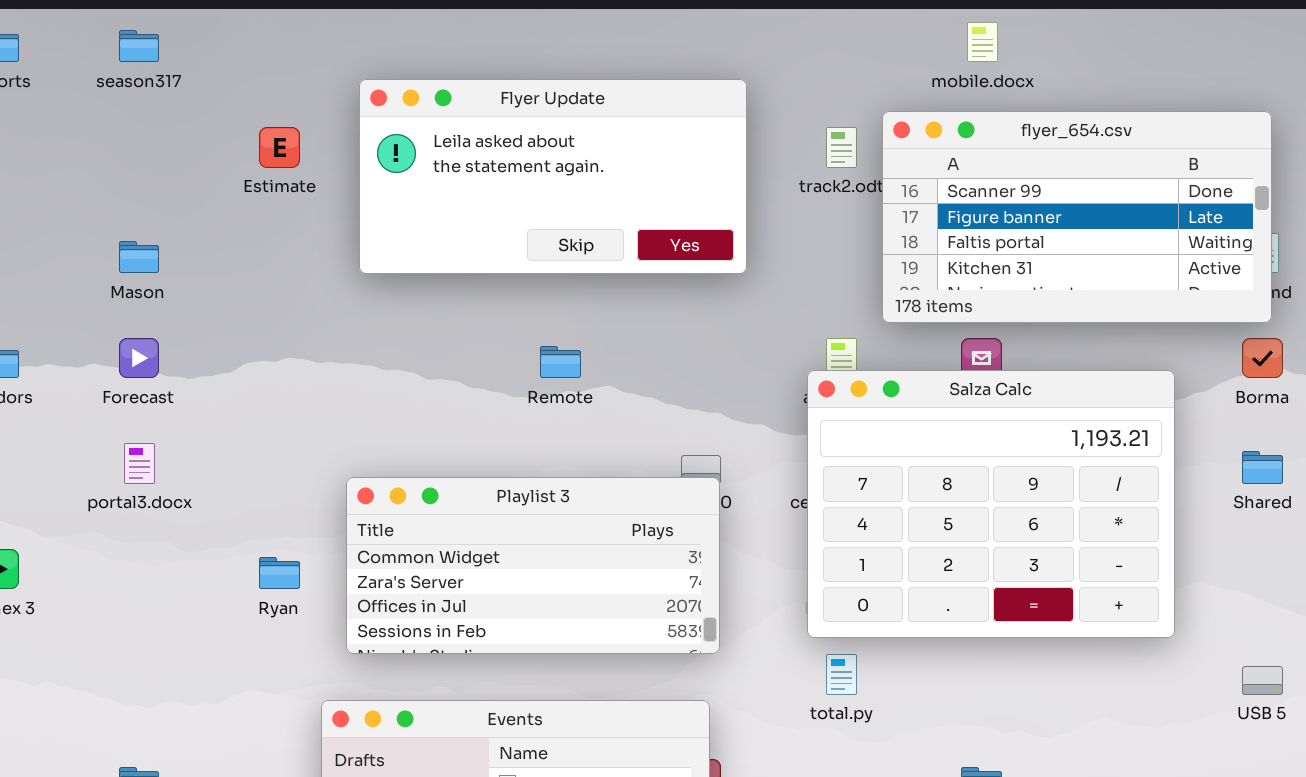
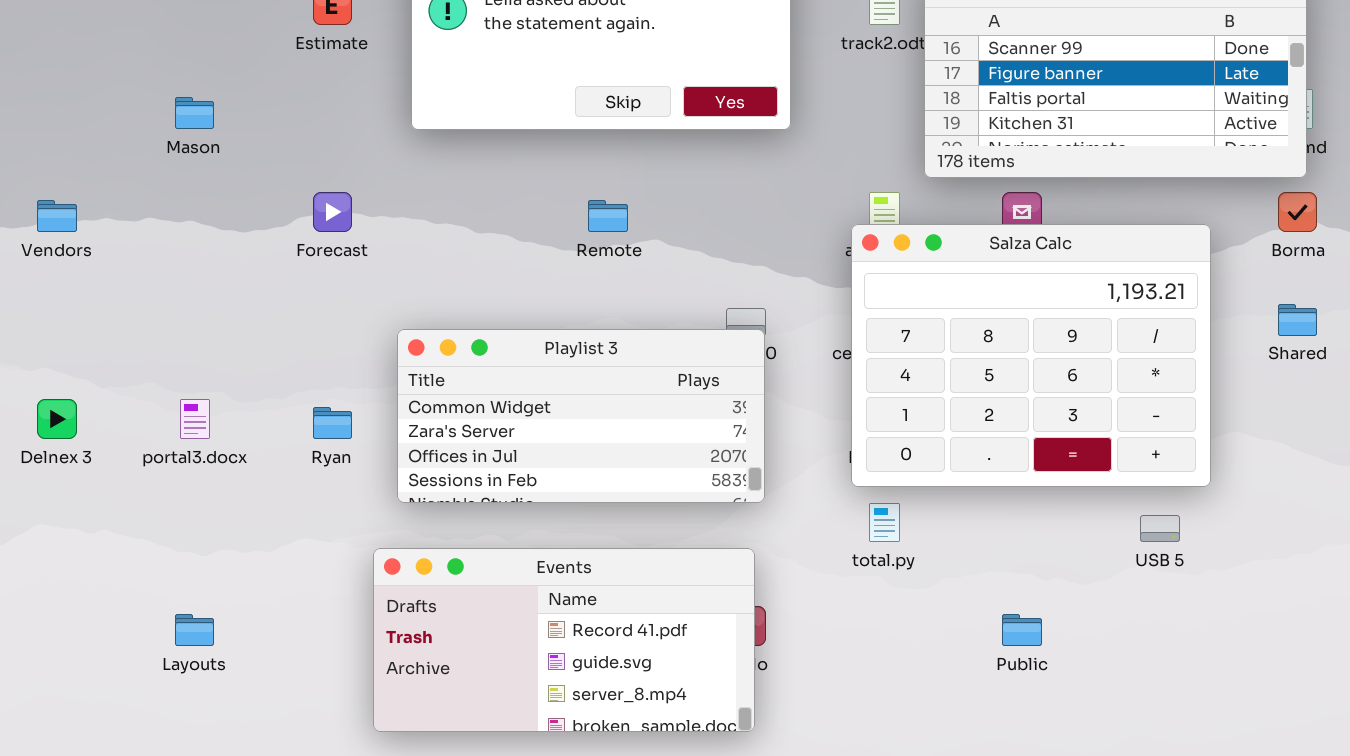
Forecast: [119,338,159,378] -> [313,192,352,232], moved
portal3.docx: [124,443,155,484] -> [180,399,210,439], moved
USB 5: [1242,666,1283,695] -> [1140,515,1180,542], moved

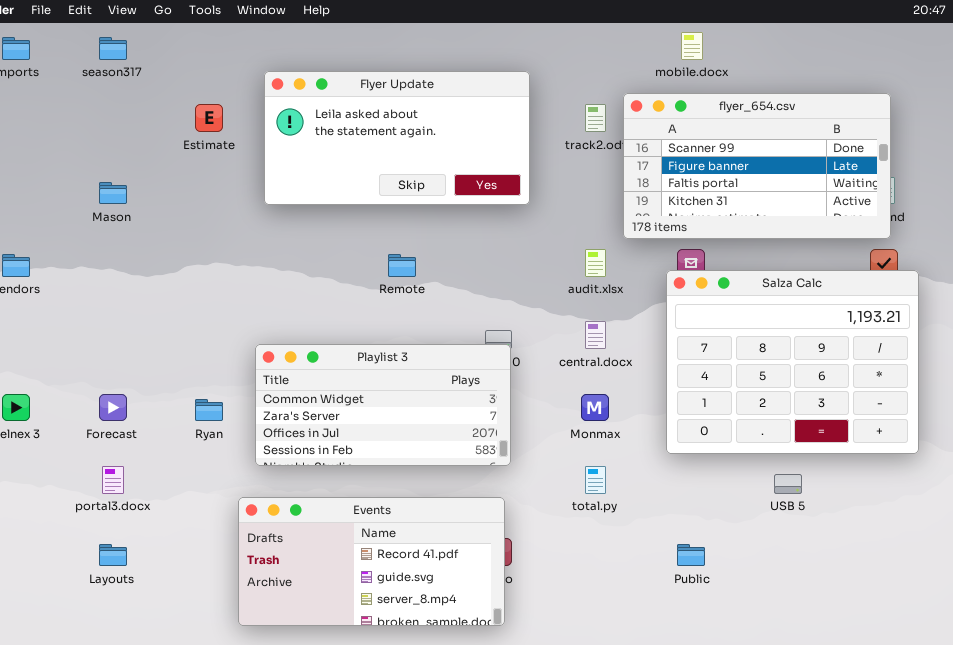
Forecast: [313,192,352,232] -> [99,394,127,421], moved
Salza Calc: [851,224,1211,487] -> [666,270,919,454], moved
portal3.docx: [180,399,210,439] -> [102,466,124,494], moved

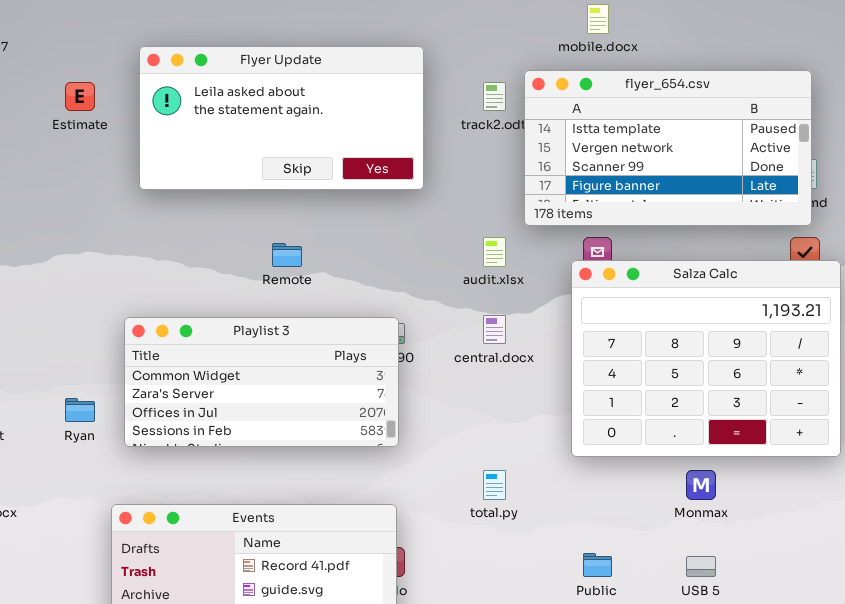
flyer_654.csv: [623,93,891,239] -> [524,70,812,226], scrolled up 2 rows
Playlist 3: [255,344,511,466] -> [124,317,399,447], moved
Monmax: [581,394,609,421] -> [686,470,716,500], moved
USB 5: [774,474,802,494] -> [686,556,716,577], moved

